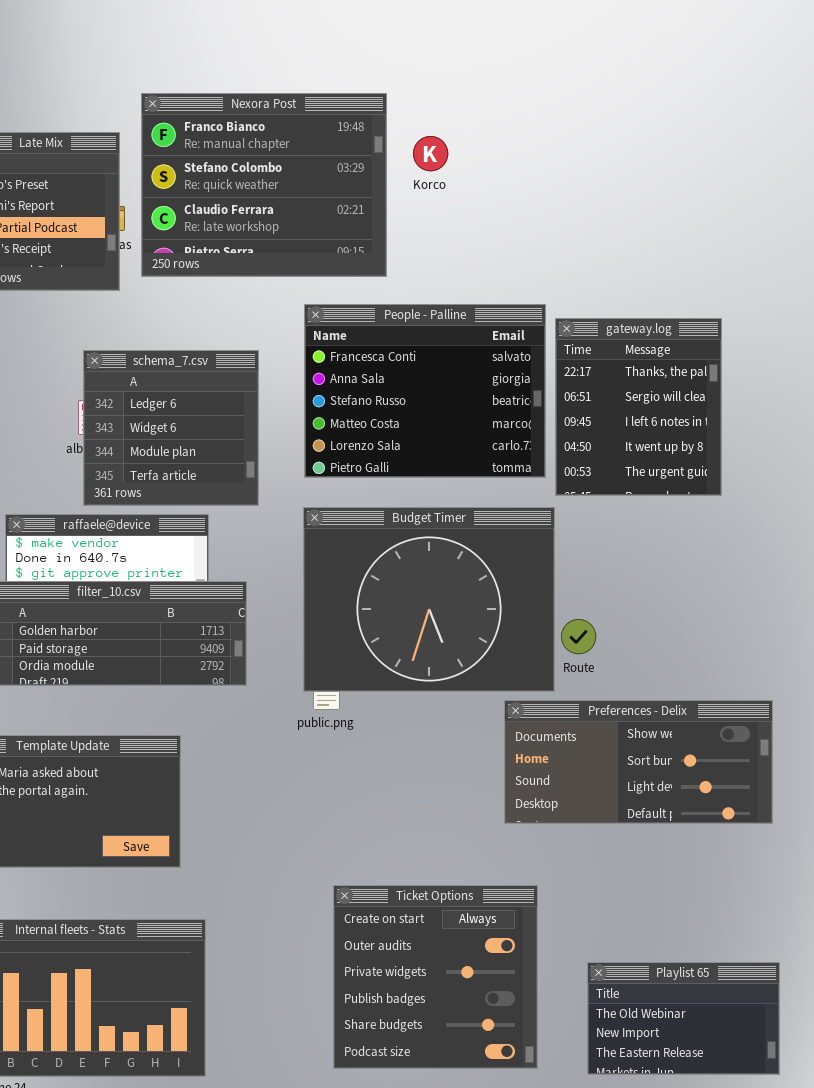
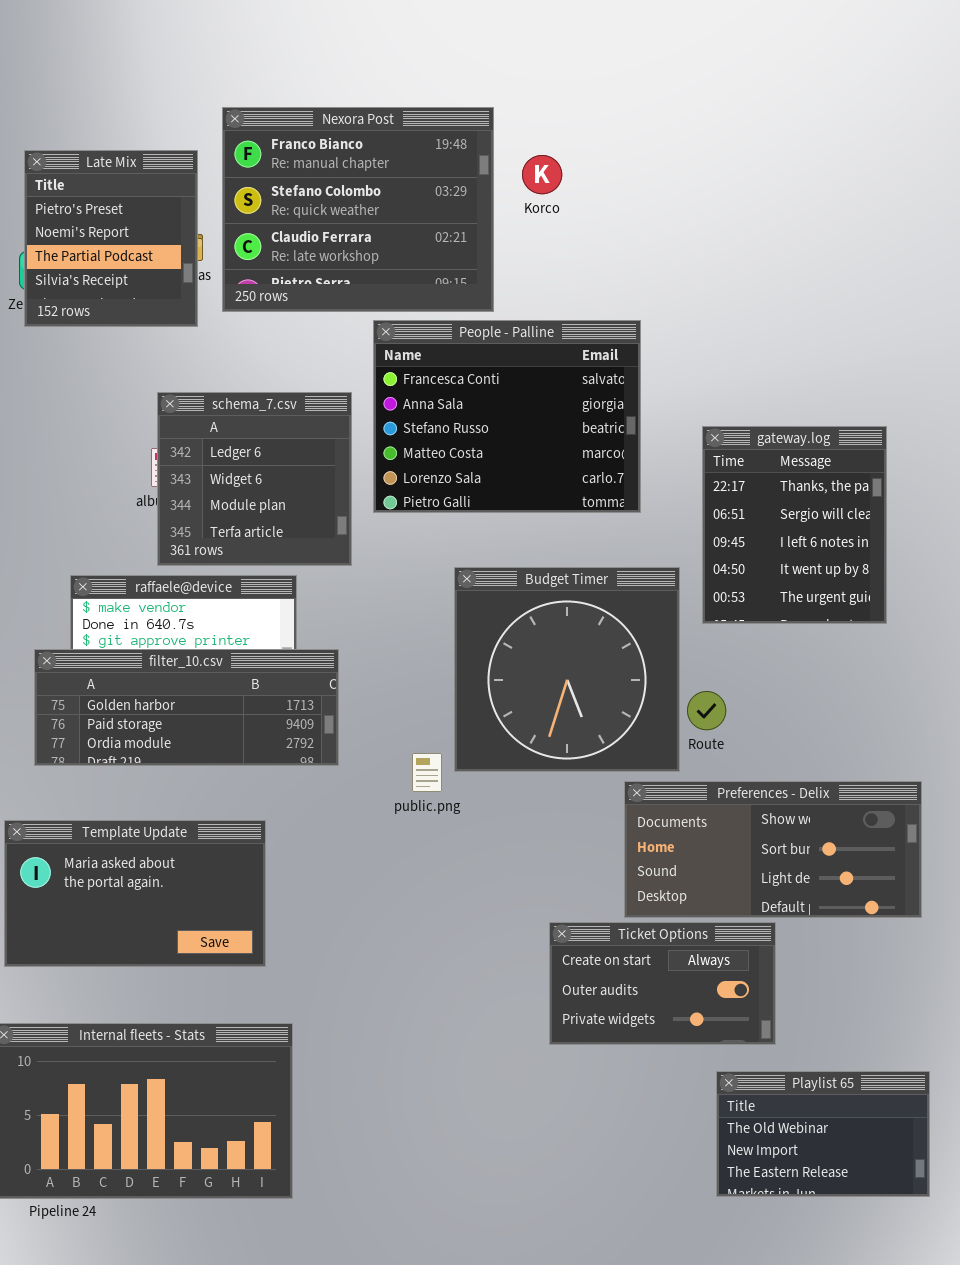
People - Palline: [304,304,546,478] -> [373,320,641,513], moved
gateway.log: [555,318,722,496] -> [702,426,887,624], moved
Budget Timer: [303,507,555,692] -> [454,567,680,772], resized
Ticket Options: [333,885,538,1069] -> [549,922,776,1045], moved, resized

